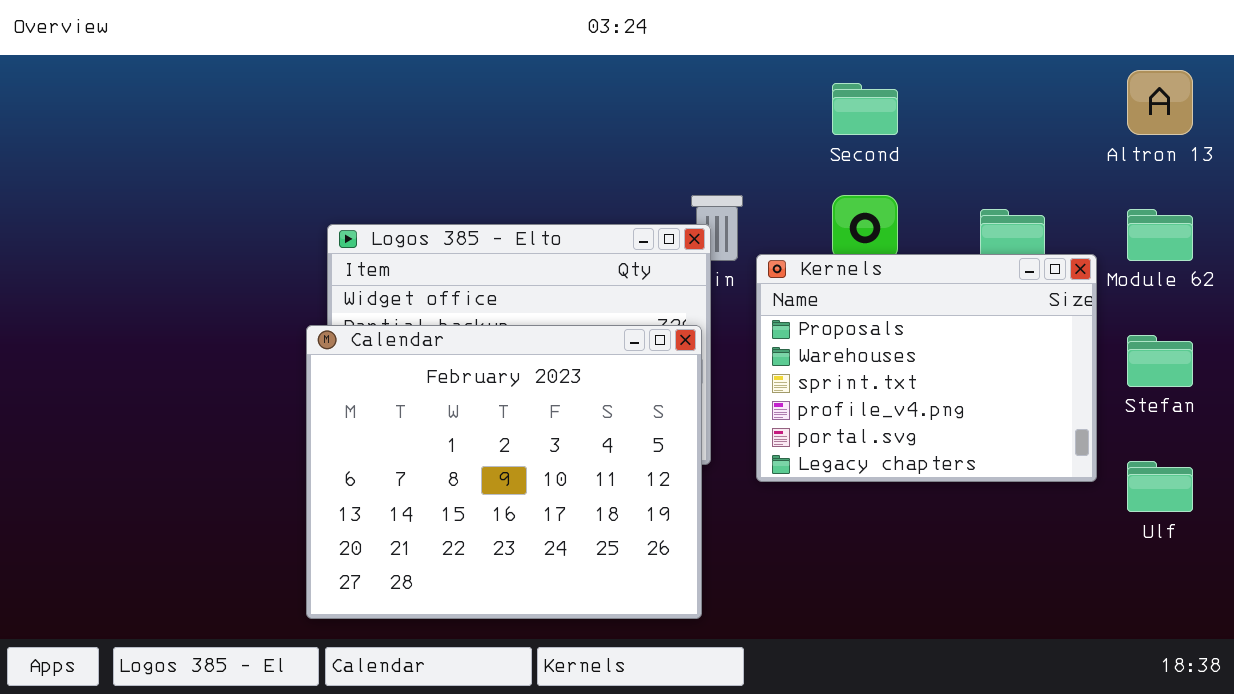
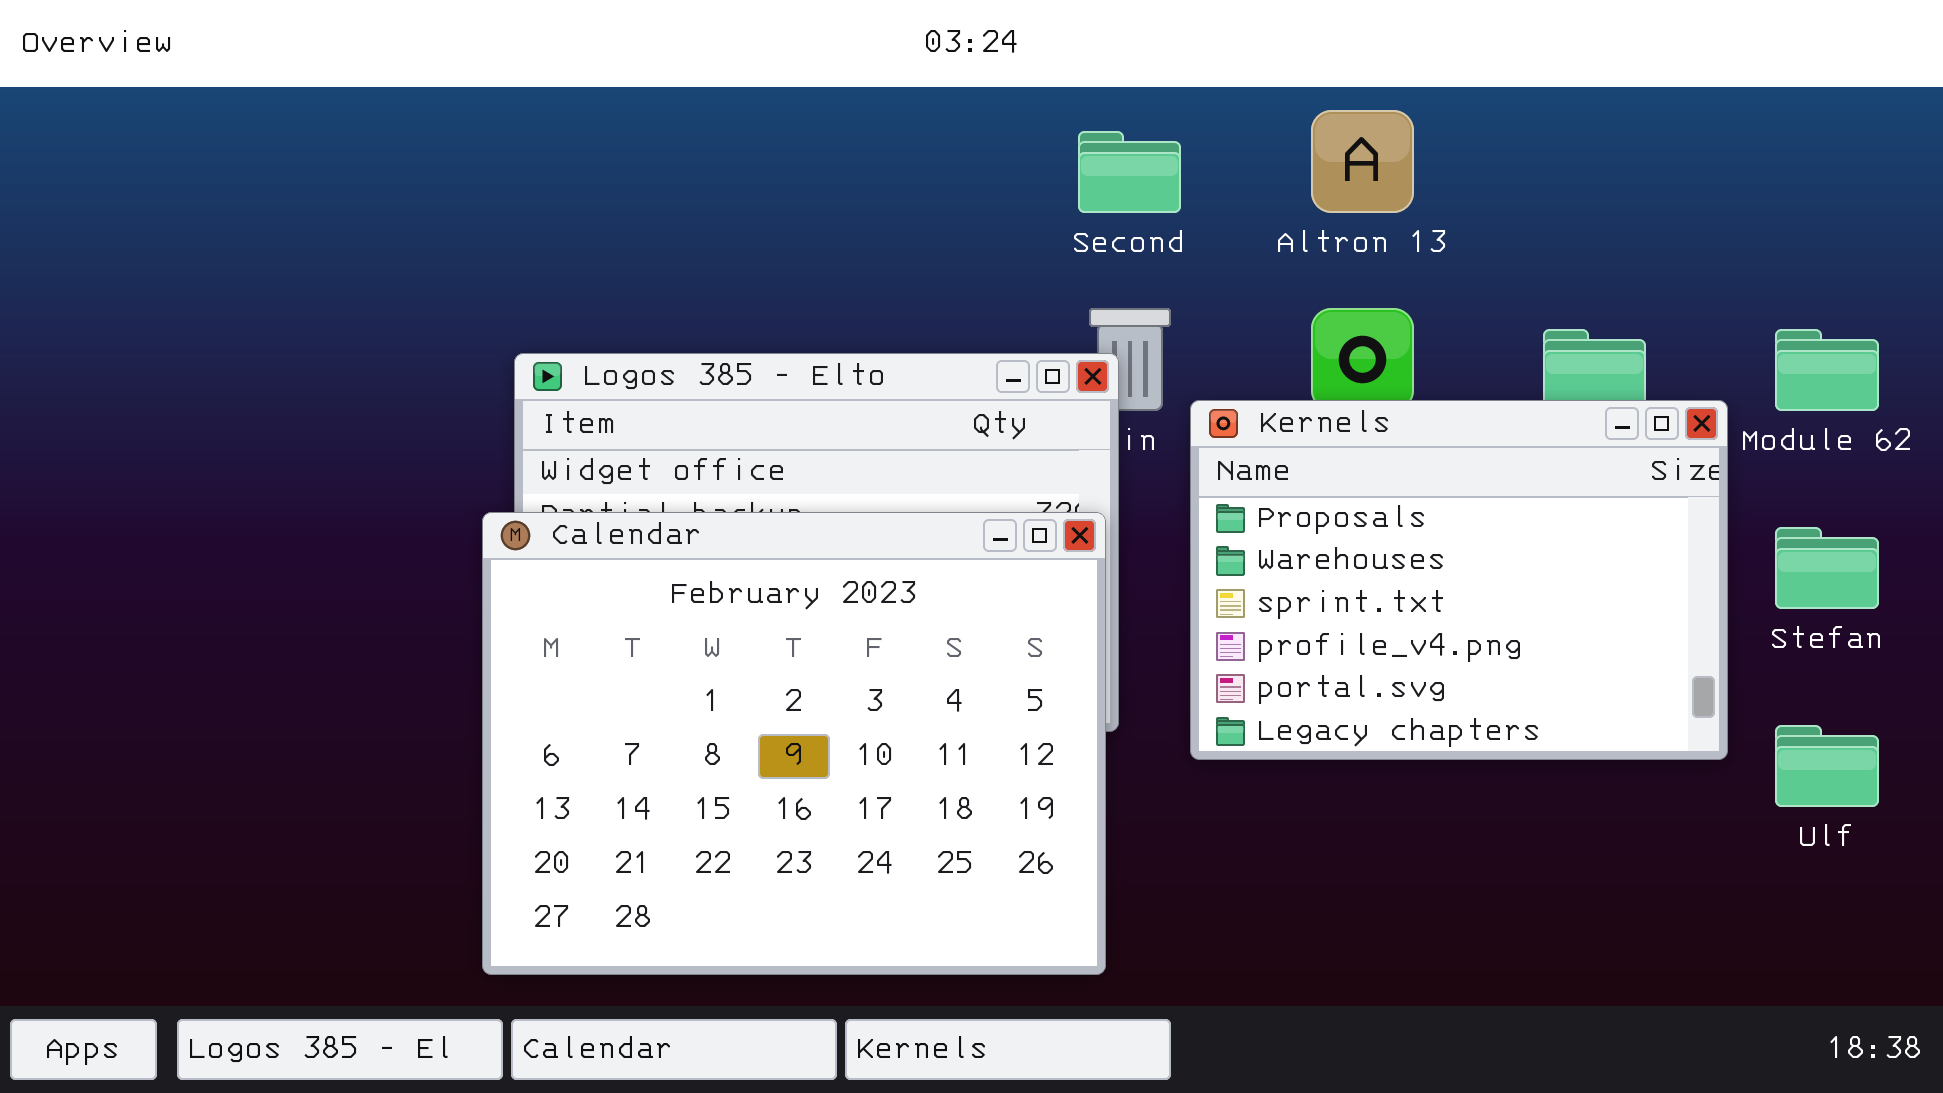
Altron 13: [1127,70,1193,135] -> [1311,110,1414,213], moved
Second: [832,83,898,135] -> [1078,131,1181,213], moved

